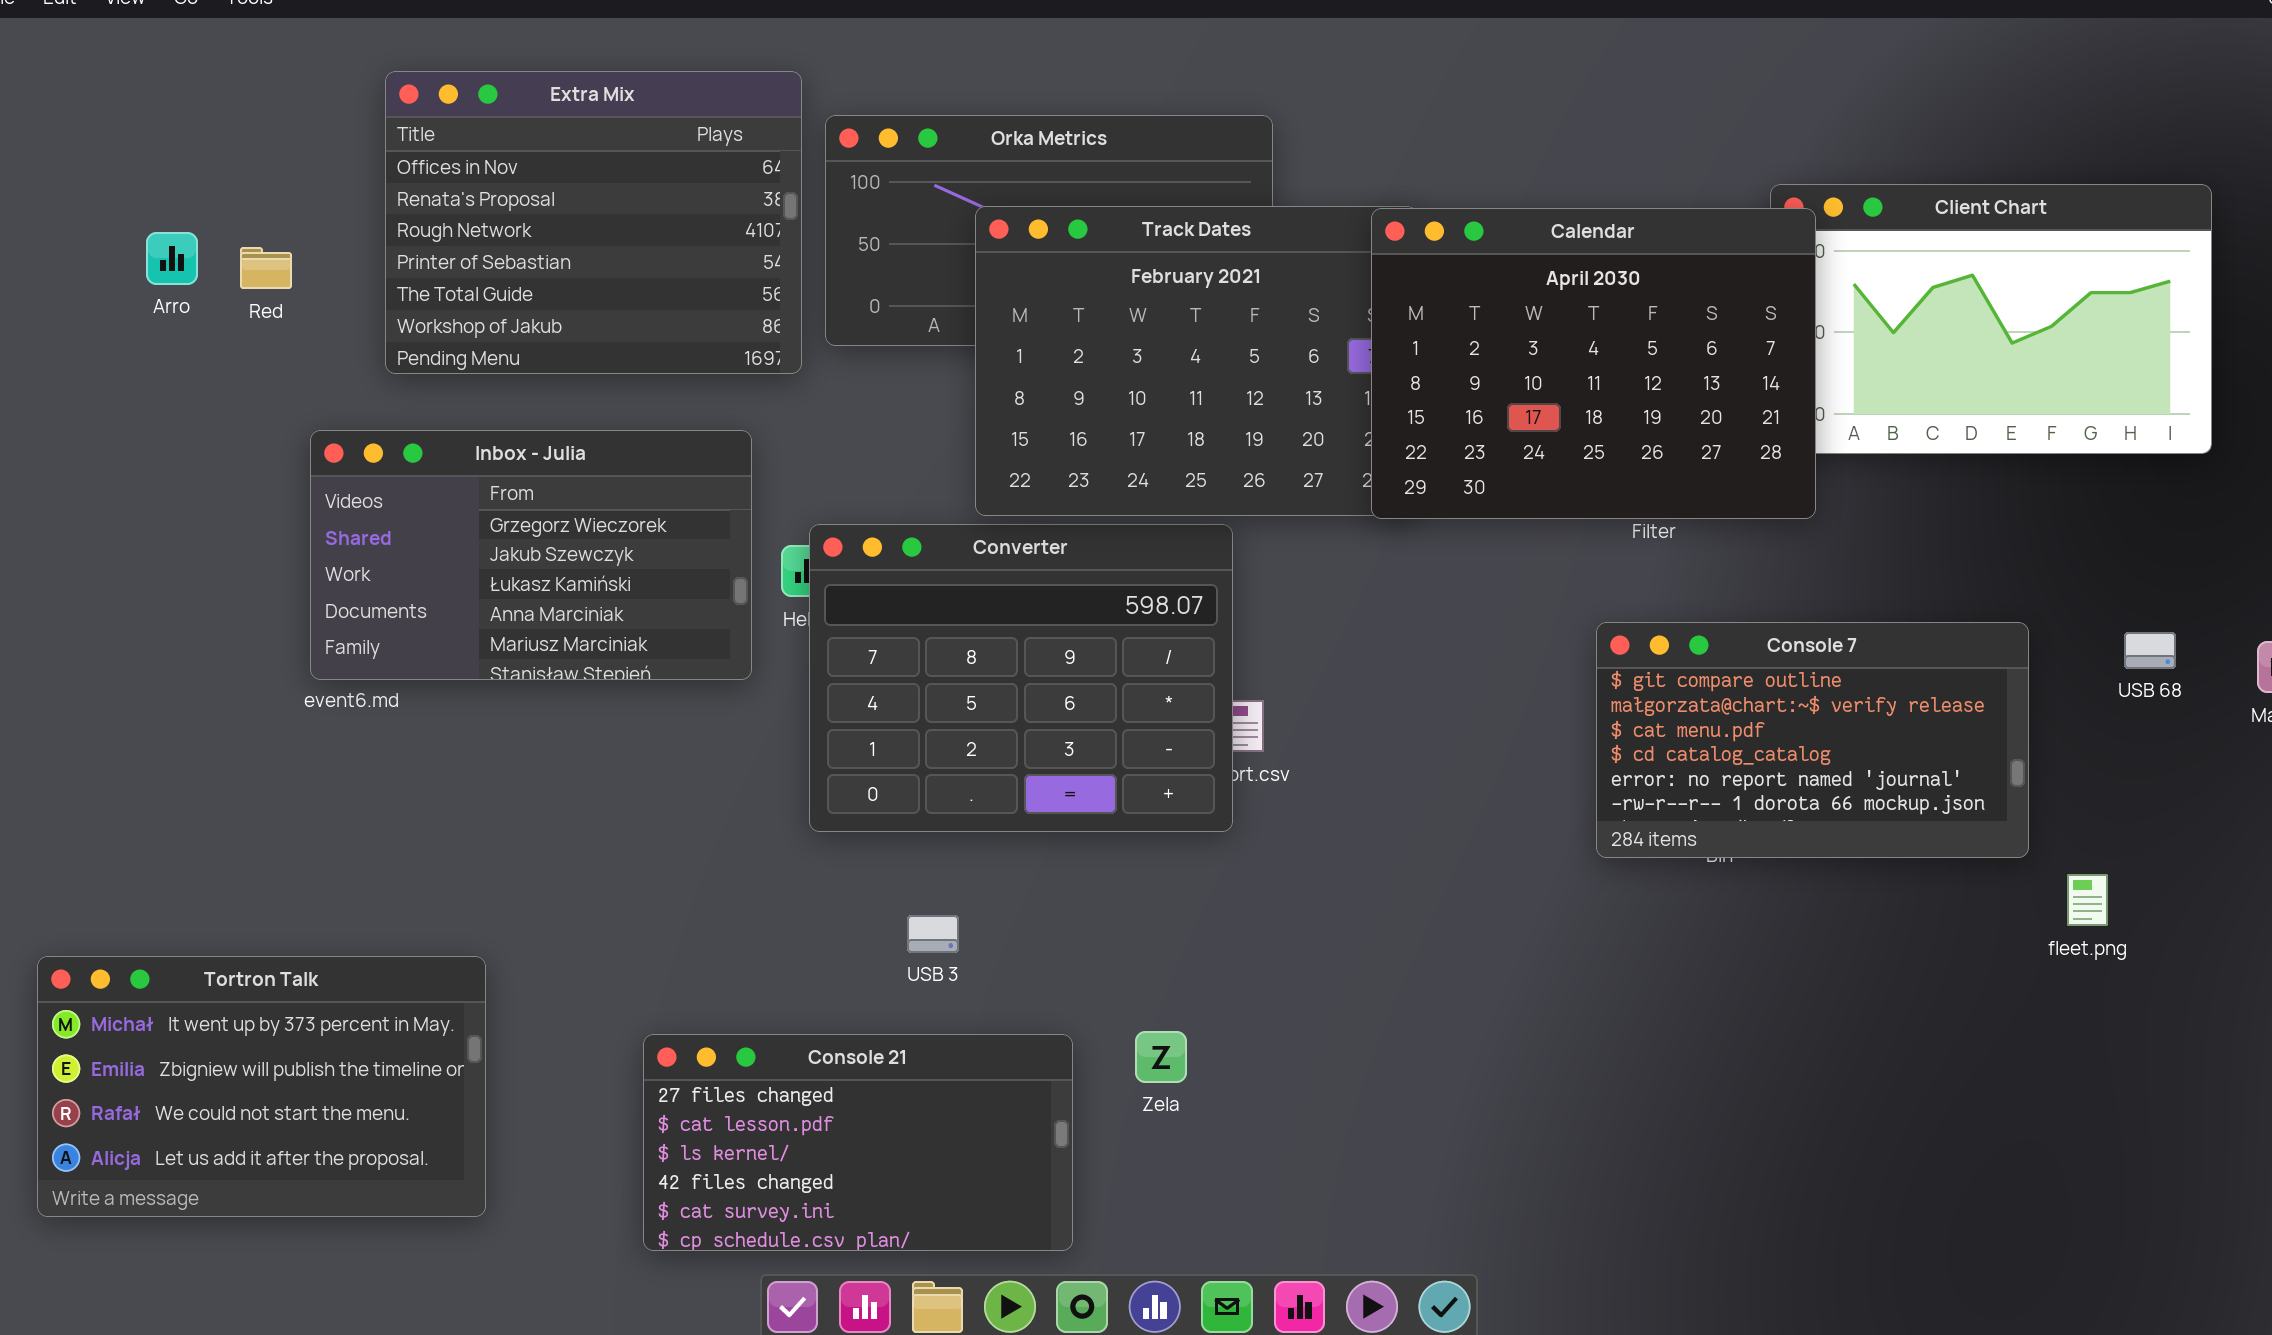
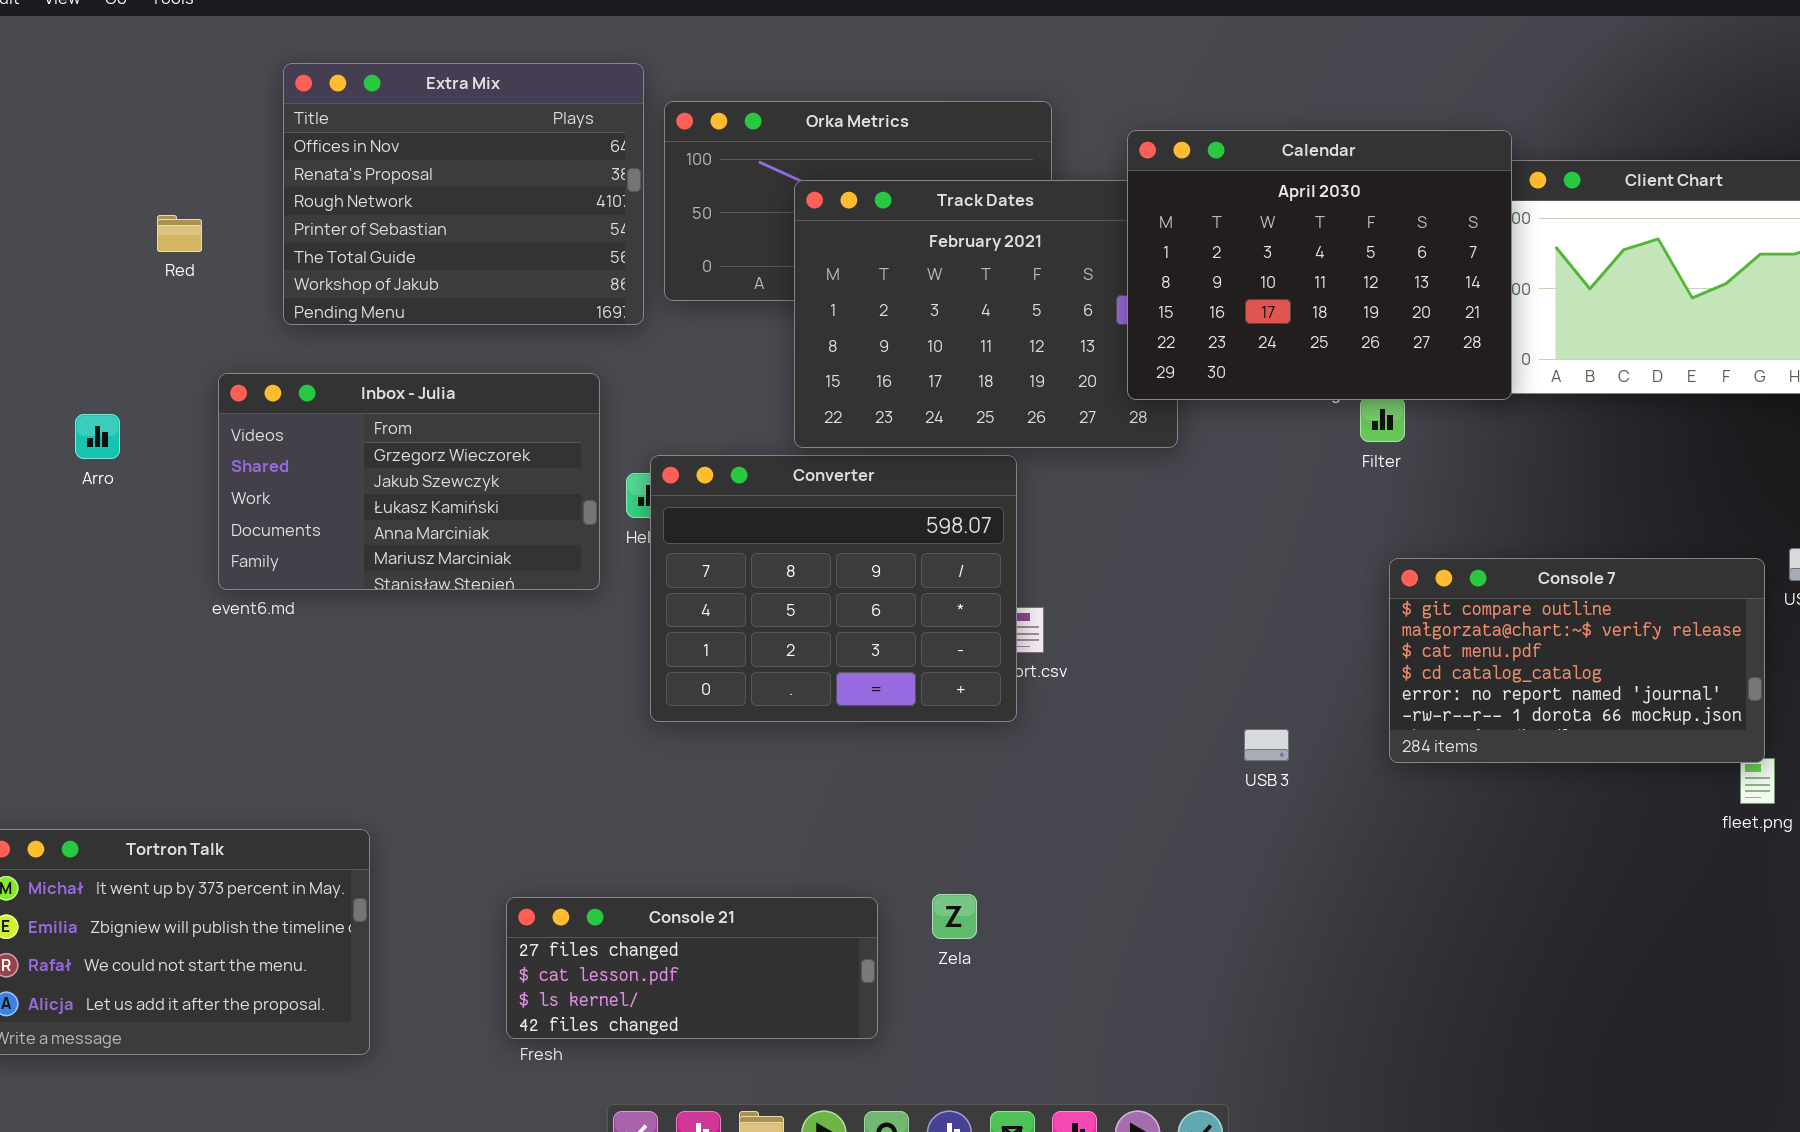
Calendar: [1371,208,1816,519] -> [1127,130,1512,400], moved
Arro: [146,232,198,285] -> [75,414,120,459], moved
Console 7: [1596,622,2029,858] -> [1389,558,1765,763], moved
USB 3: [907,915,959,953] -> [1244,729,1289,761], moved
Console 21: [643,1034,1073,1251] -> [506,897,878,1039], resized

